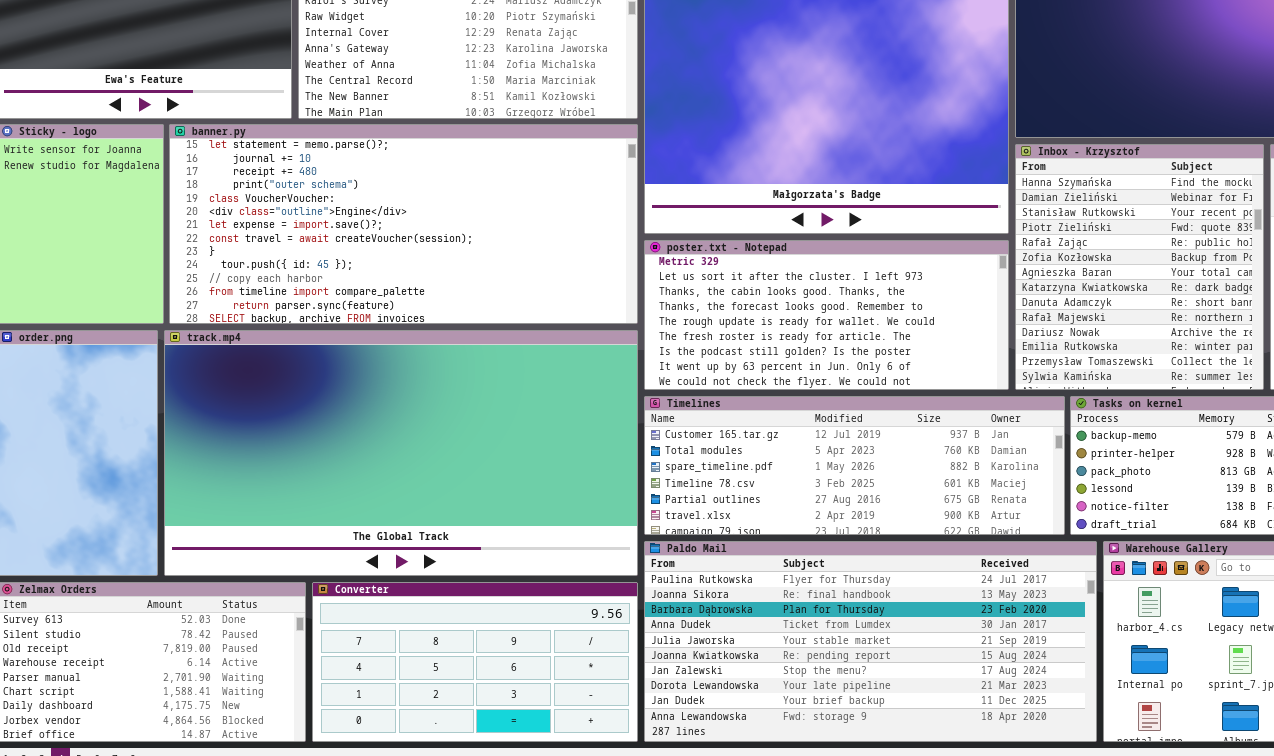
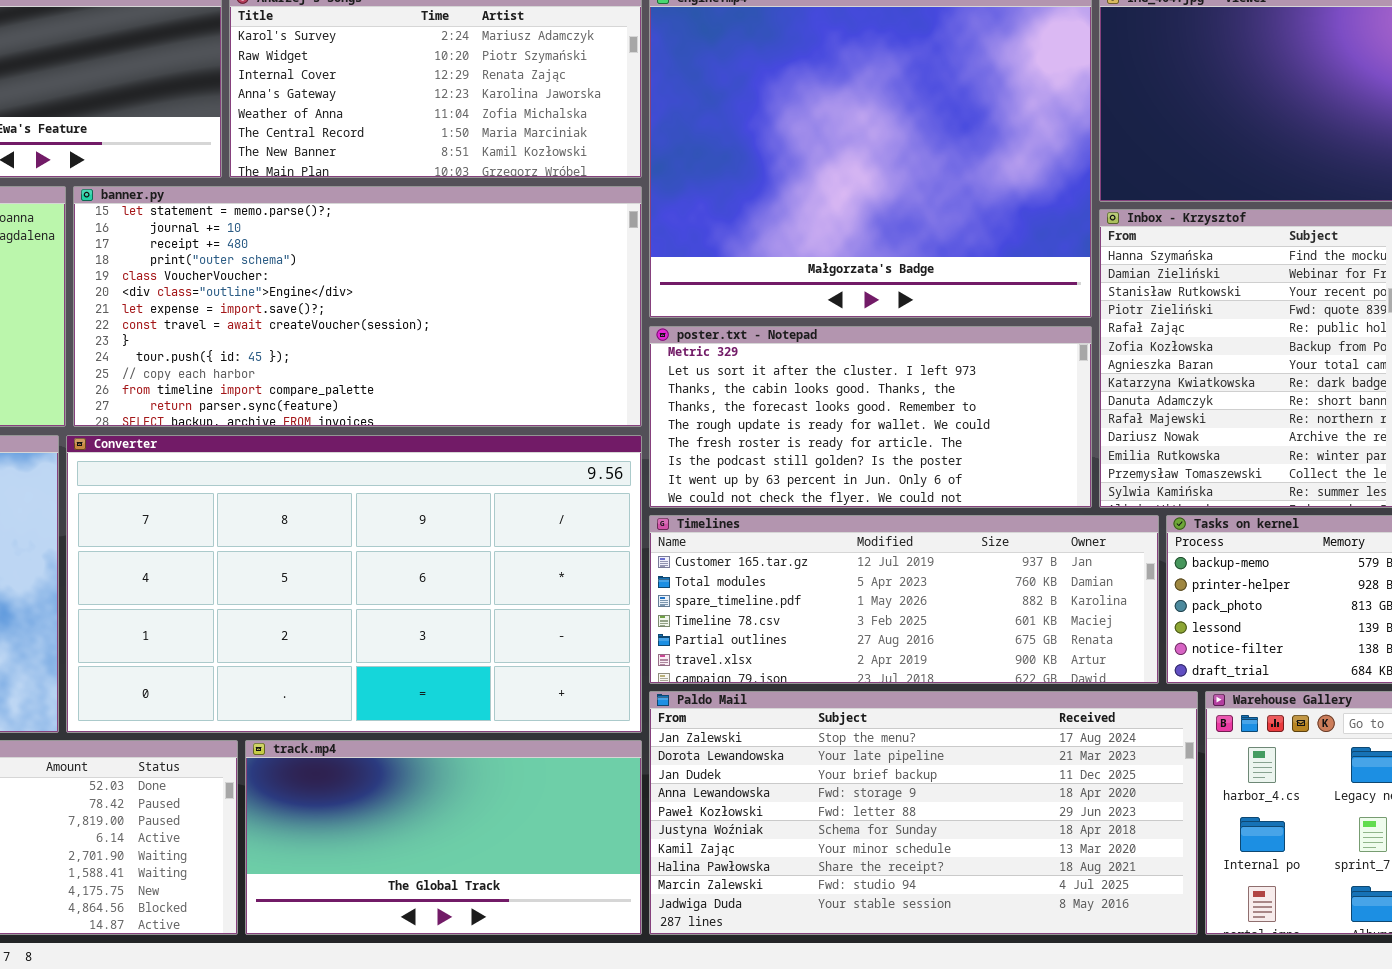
track.mp4: [164,330,638,576] -> [245,740,642,935], moved, resized
Paldo Mail: [644,541,1097,742] -> [649,691,1198,935], scrolled down 6 rows
Converter: [312,582,638,742] -> [66,435,642,733], moved, resized

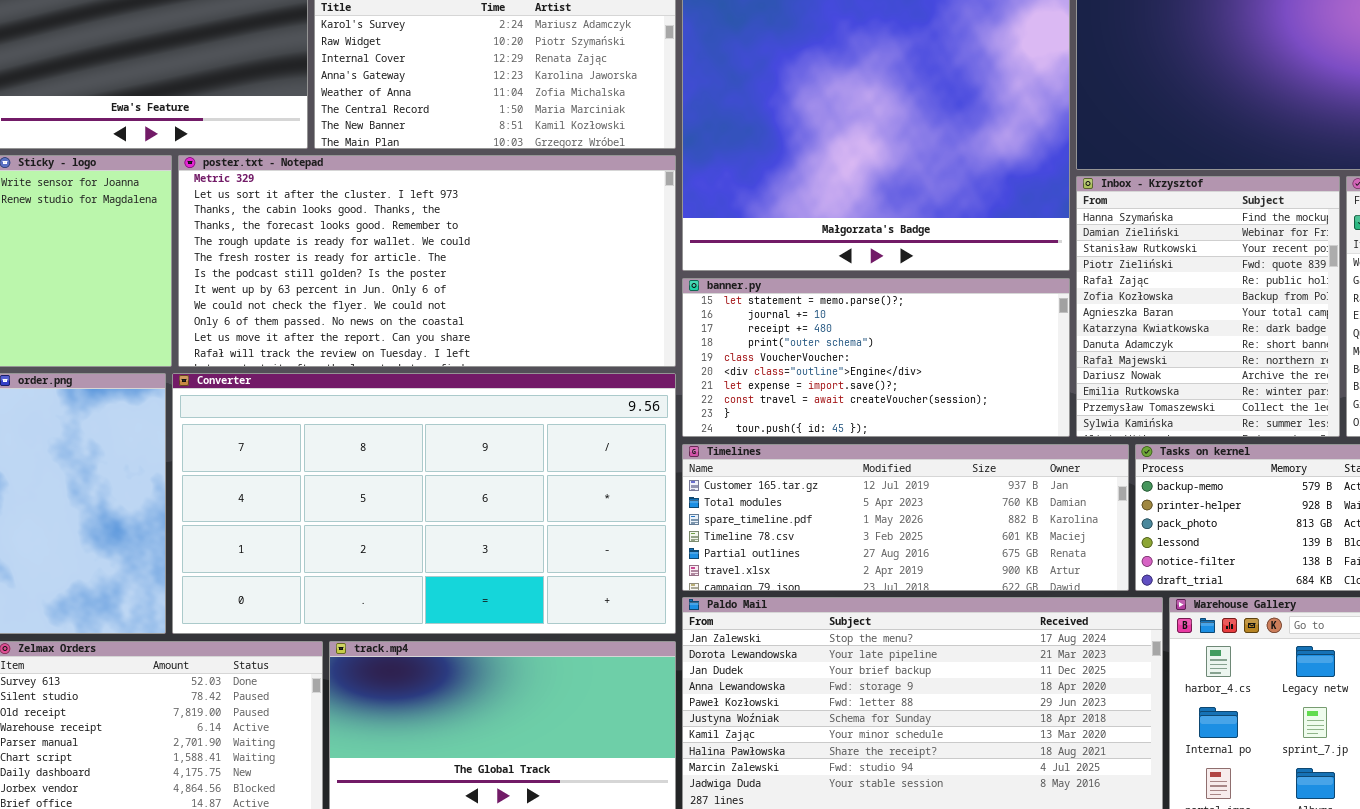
banner.py: [73,186,642,427] -> [682,278,1070,437], moved, resized
poster.txt - Notepad: [649,326,1092,508] -> [178,155,676,367], moved, resized

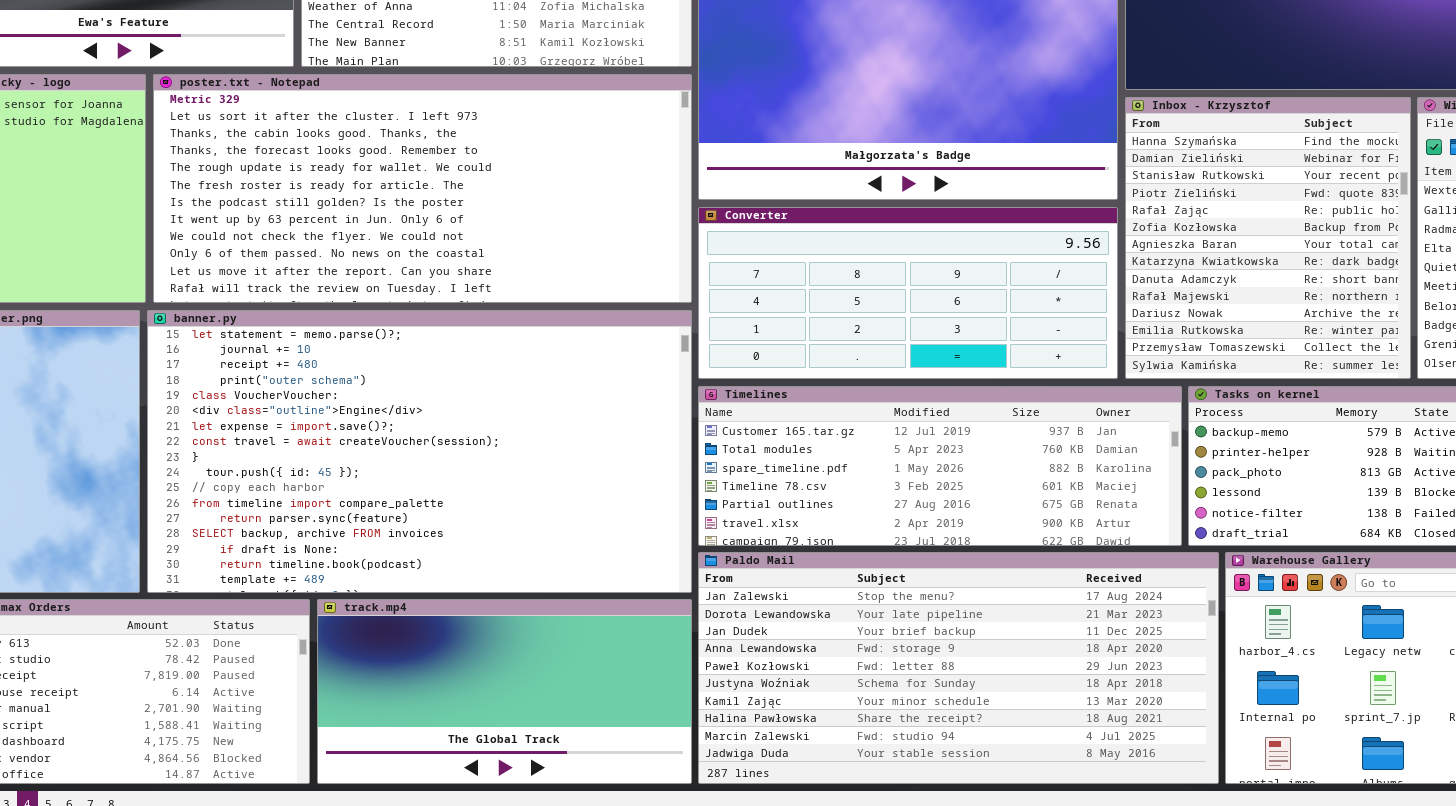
banner.py: [682,278,1070,437] -> [147,310,692,593], moved, resized
Converter: [172,373,676,634] -> [698,207,1118,379], moved, resized

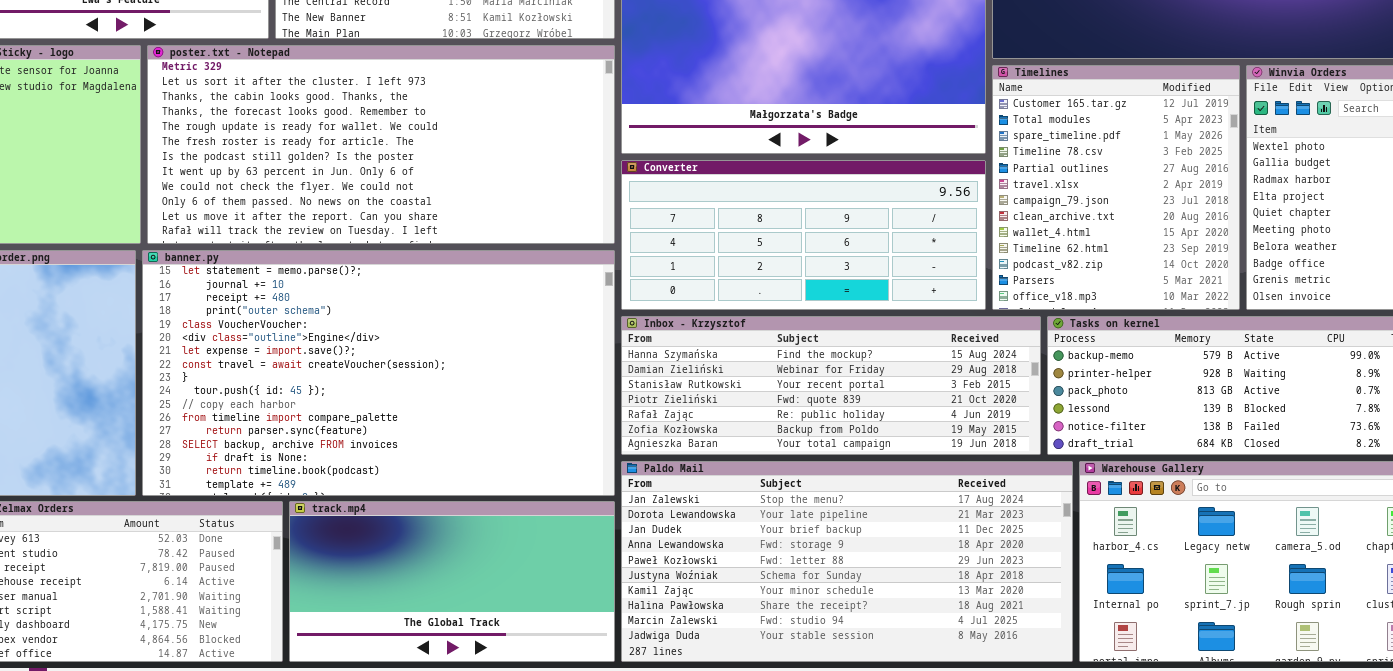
Inbox - Krzysztof: [1125,97,1411,379] -> [621,316,1041,455], moved, resized
Timelines: [698,386,1182,546] -> [992,65,1240,310], moved, resized

